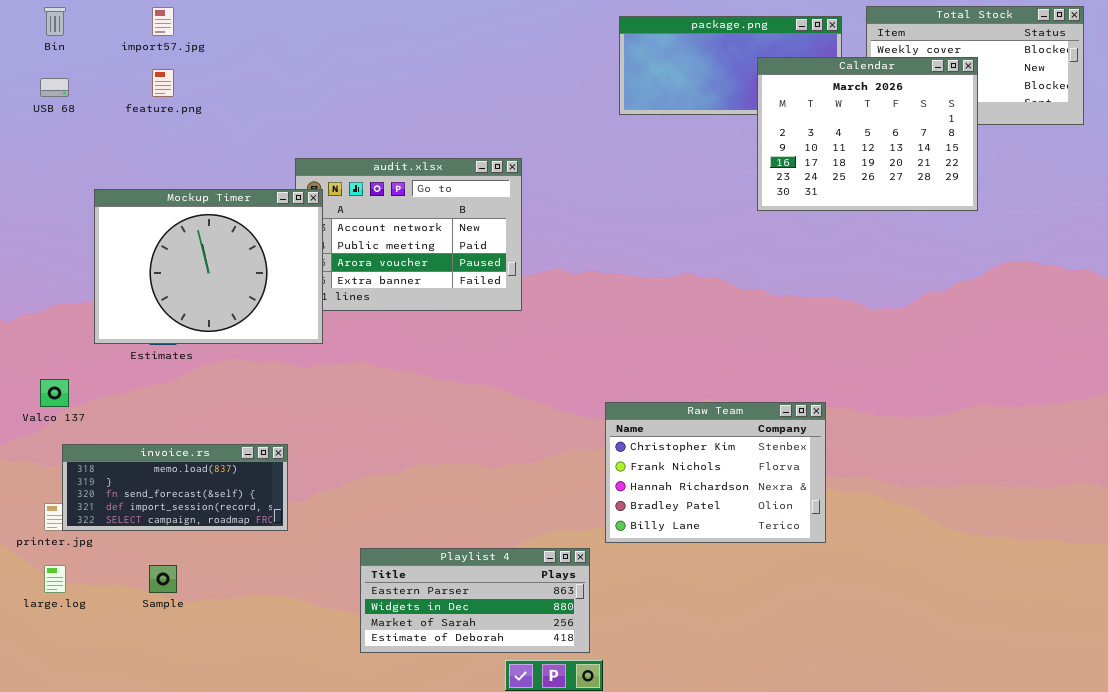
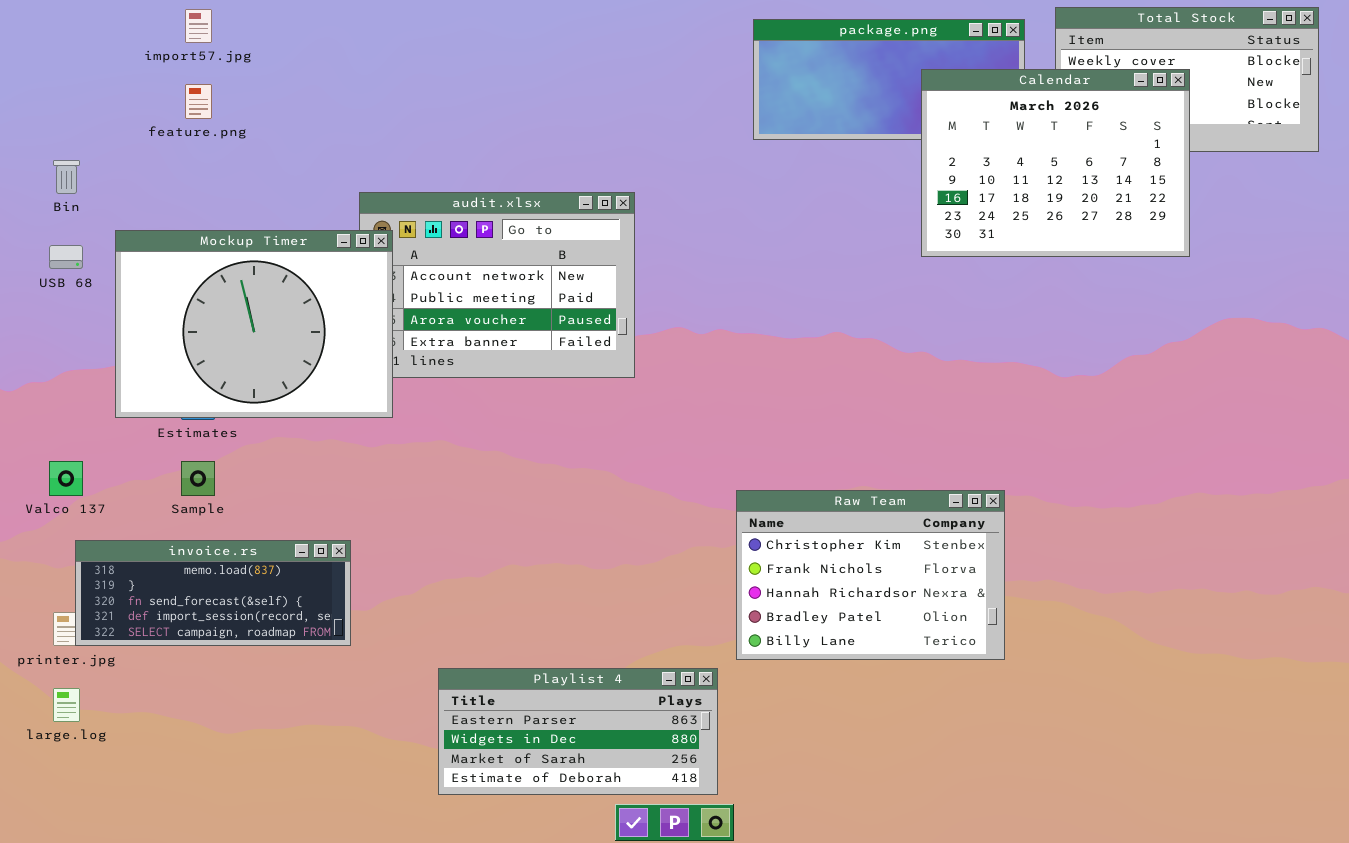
Bin: [44,7,66,36] -> [53,160,80,194], moved
USB 68: [40,78,69,97] -> [49,245,83,269], moved
Sample: [149,565,177,593] -> [181,461,215,496], moved

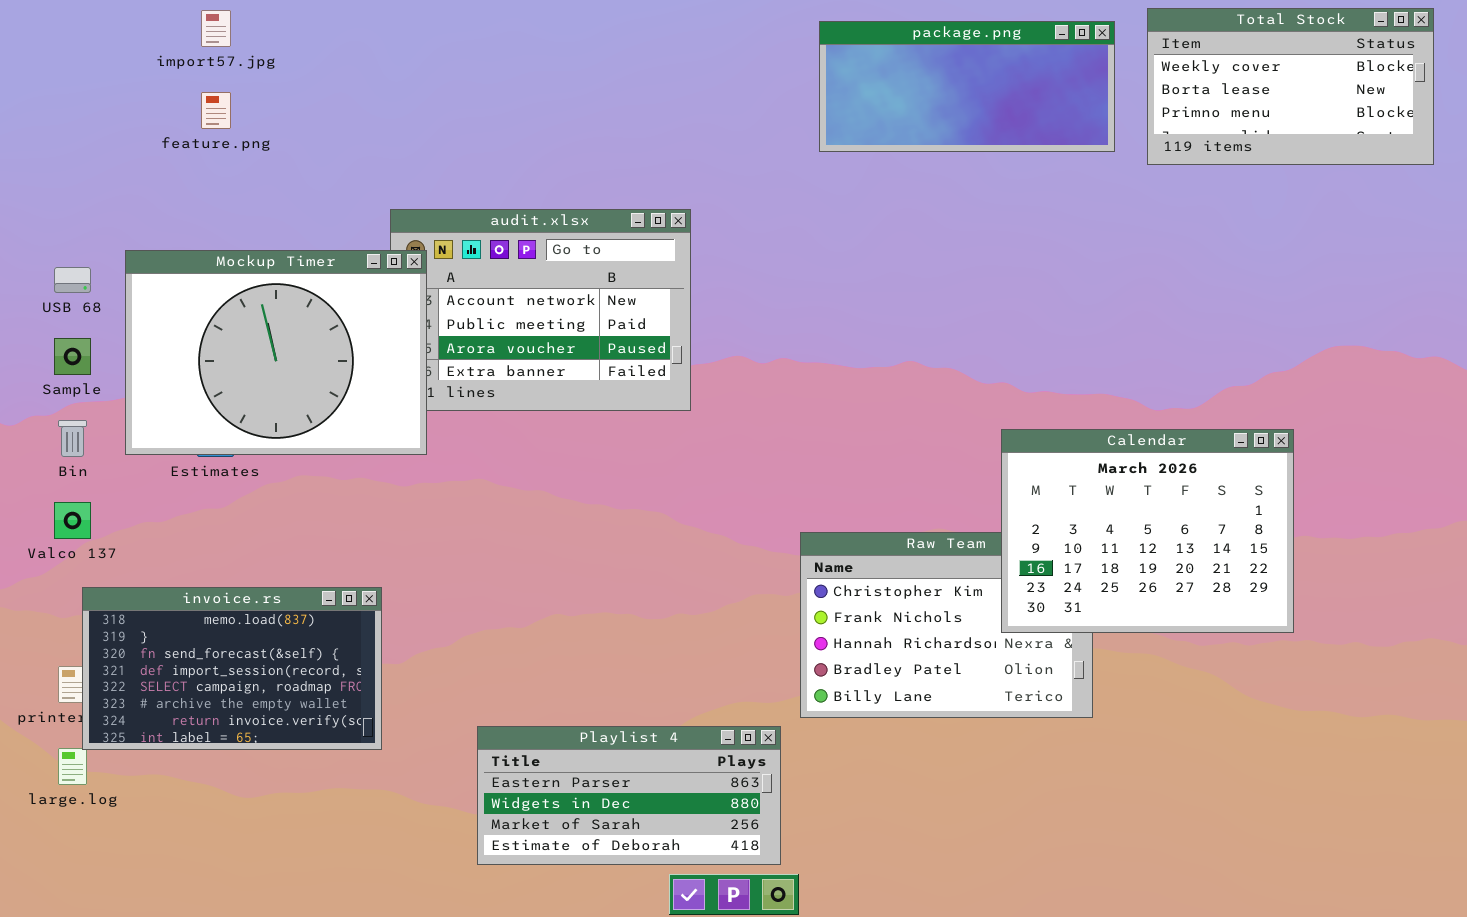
Calendar: [921,69,1190,257] -> [1001,429,1294,633], moved
Bin: [53,160,80,194] -> [58,420,87,457], moved
Sample: [181,461,215,496] -> [54,338,91,375], moved
invoice.rs: [75,540,351,646] -> [82,587,382,750], resized

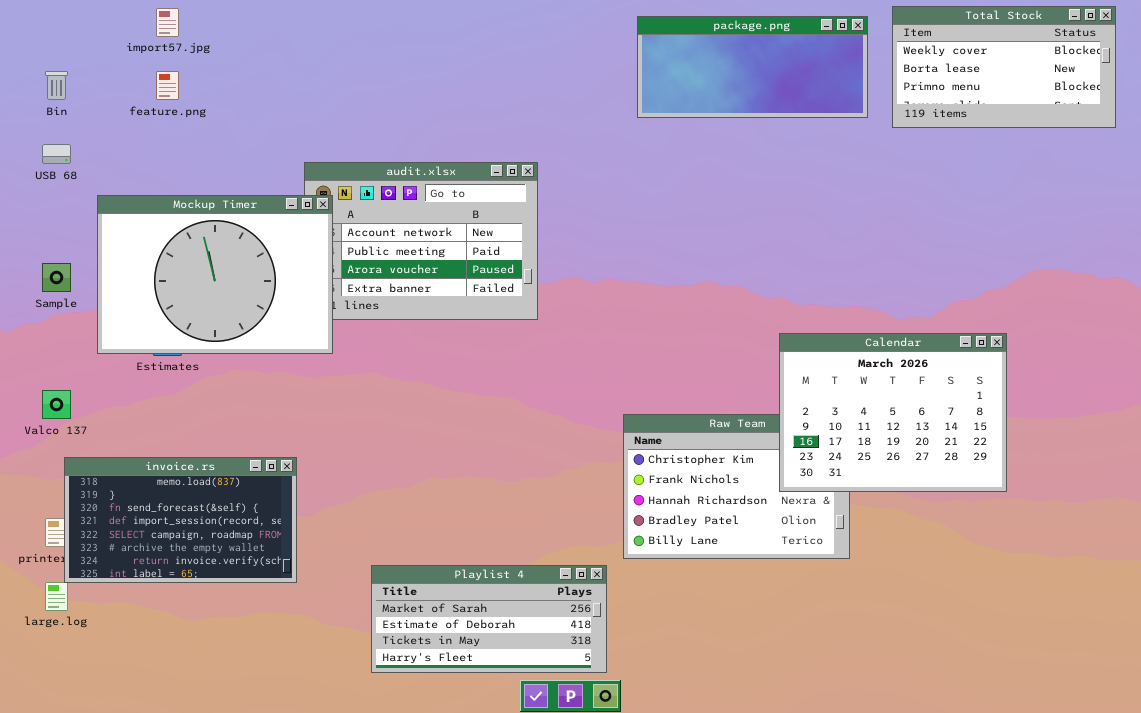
USB 68: [54,267,91,293] -> [42,144,71,164], moved
Bin: [58,420,87,457] -> [45,71,68,100], moved
Playlist 4: [477,726,781,865] -> [371,565,607,673], scrolled down 2 rows

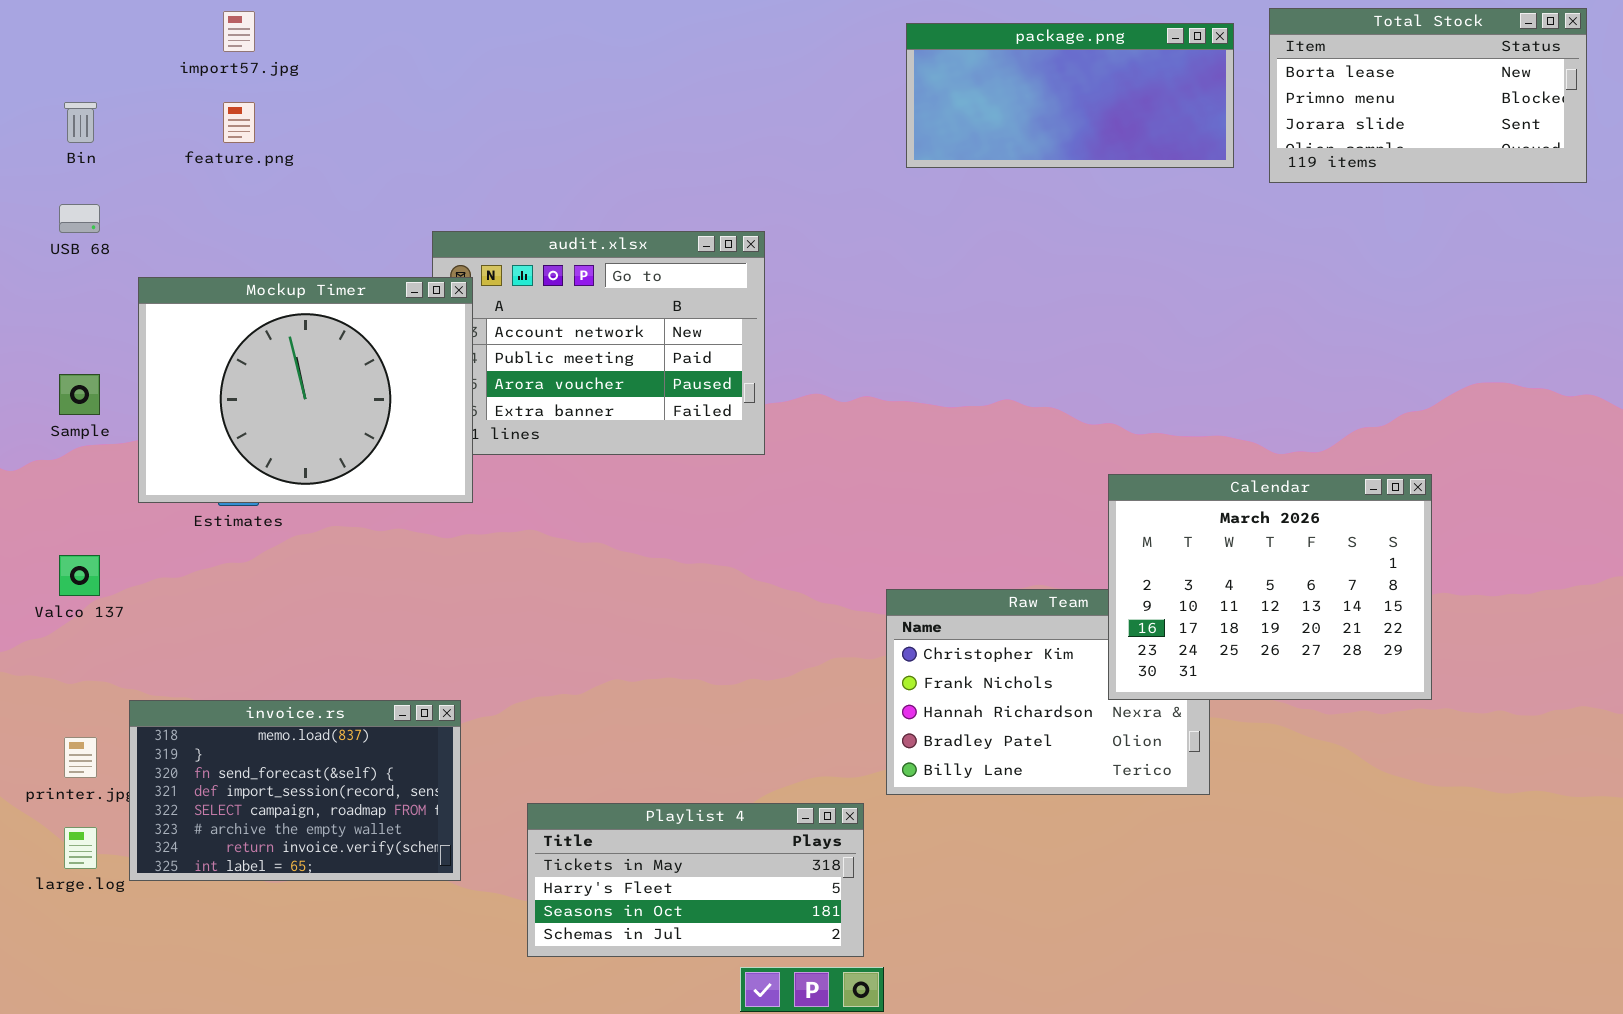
Total Stock: [892,6,1116,128] -> [1269,8,1587,183], scrolled down 1 row
invoice.rs: [64,457,297,583] -> [129,700,461,881], moved
Playlist 4: [371,565,607,673] -> [527,803,864,957], scrolled down 2 rows

